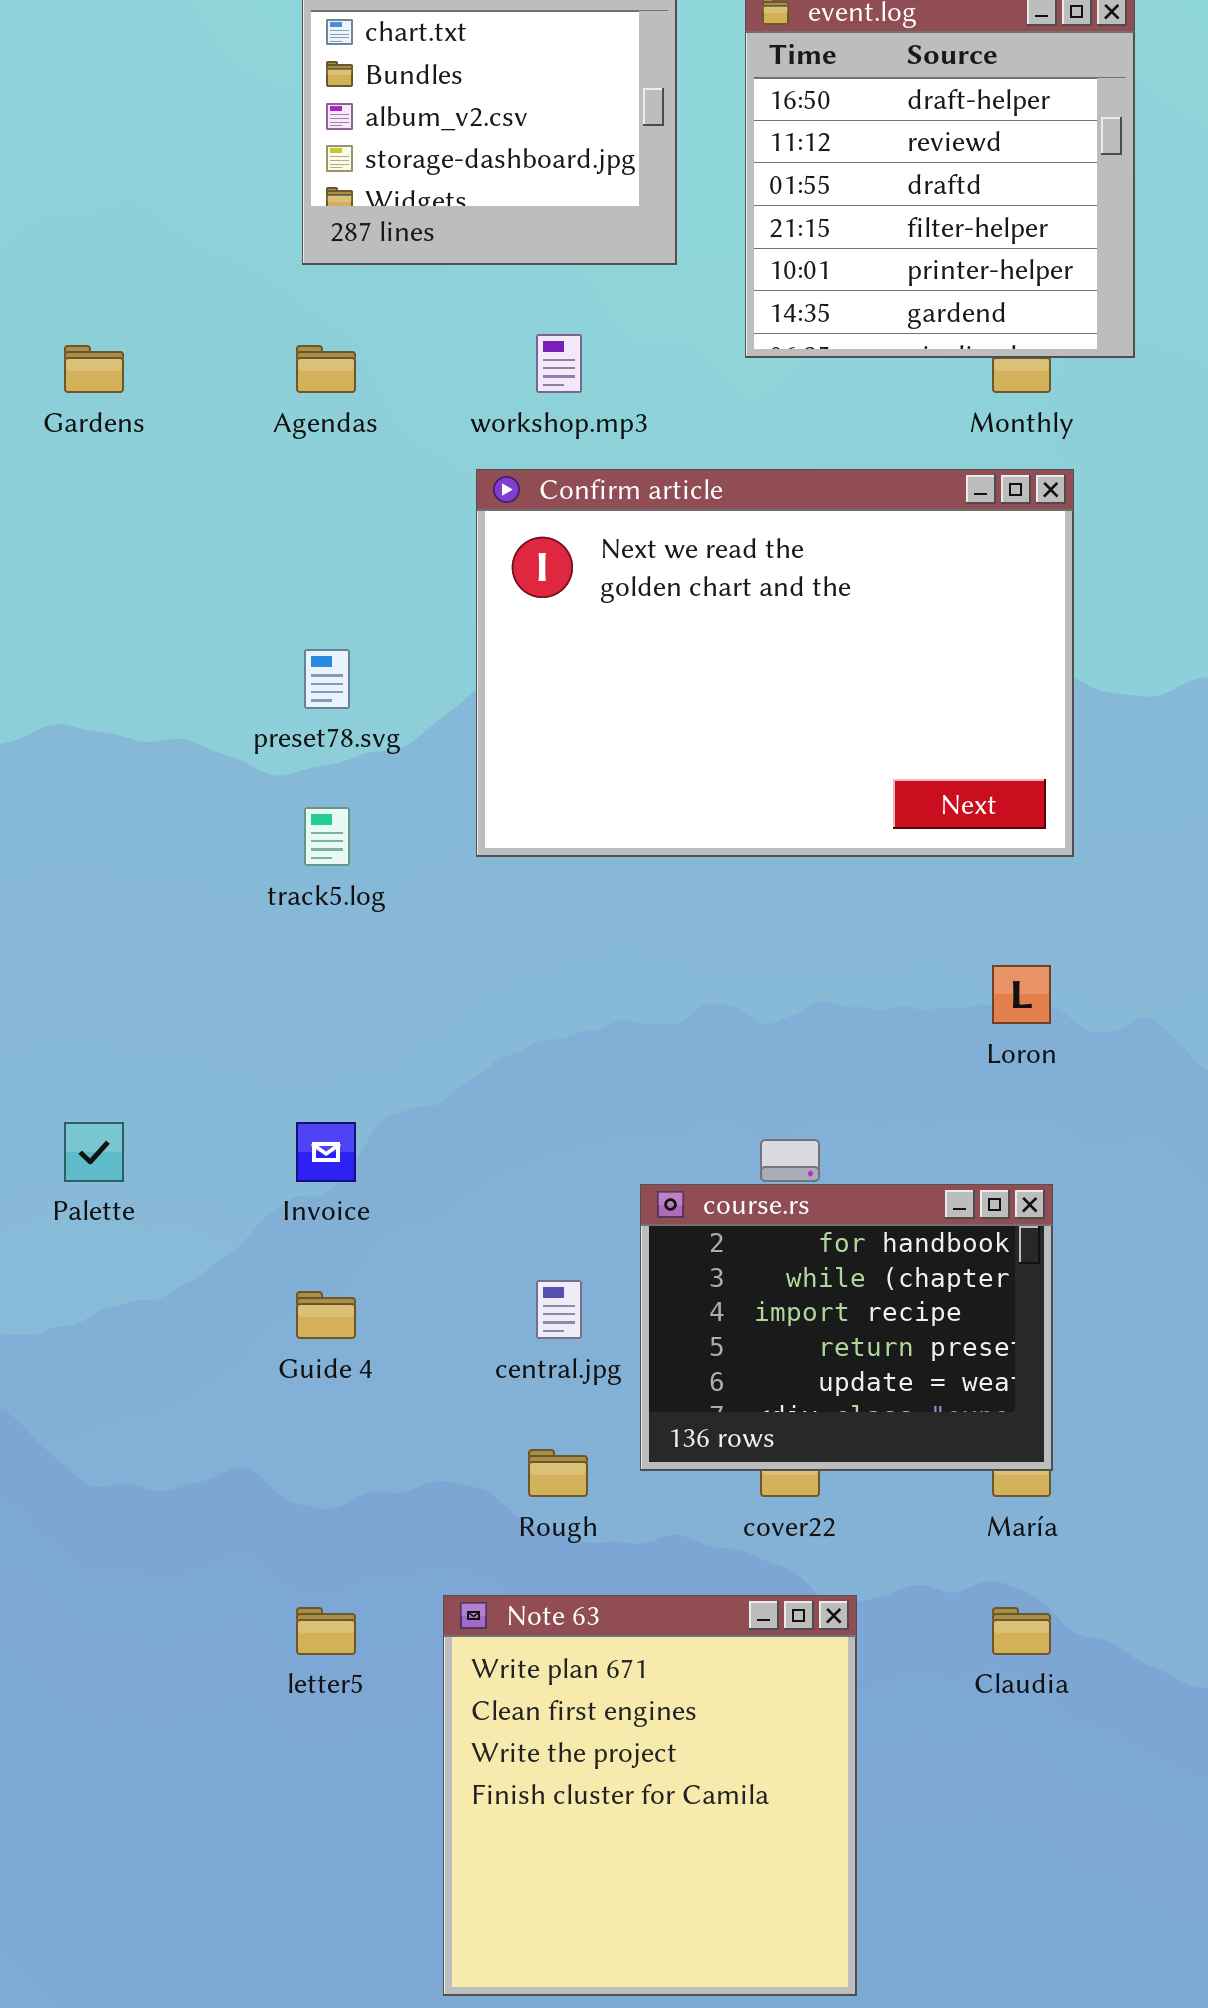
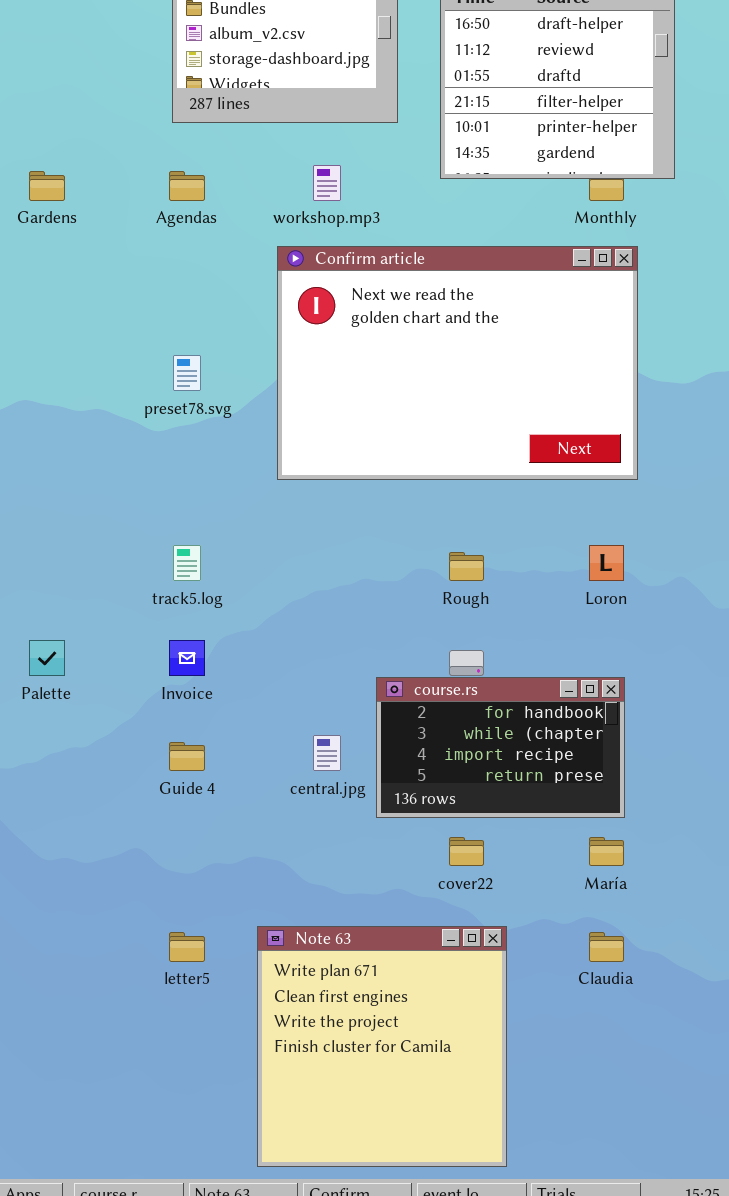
track5.log: [304,807,350,866] -> [173,545,201,581], moved
course.rs: [640,1184,1053,1471] -> [376,677,625,818], resized
Rough: [528,1449,588,1497] -> [449,552,484,581], moved

